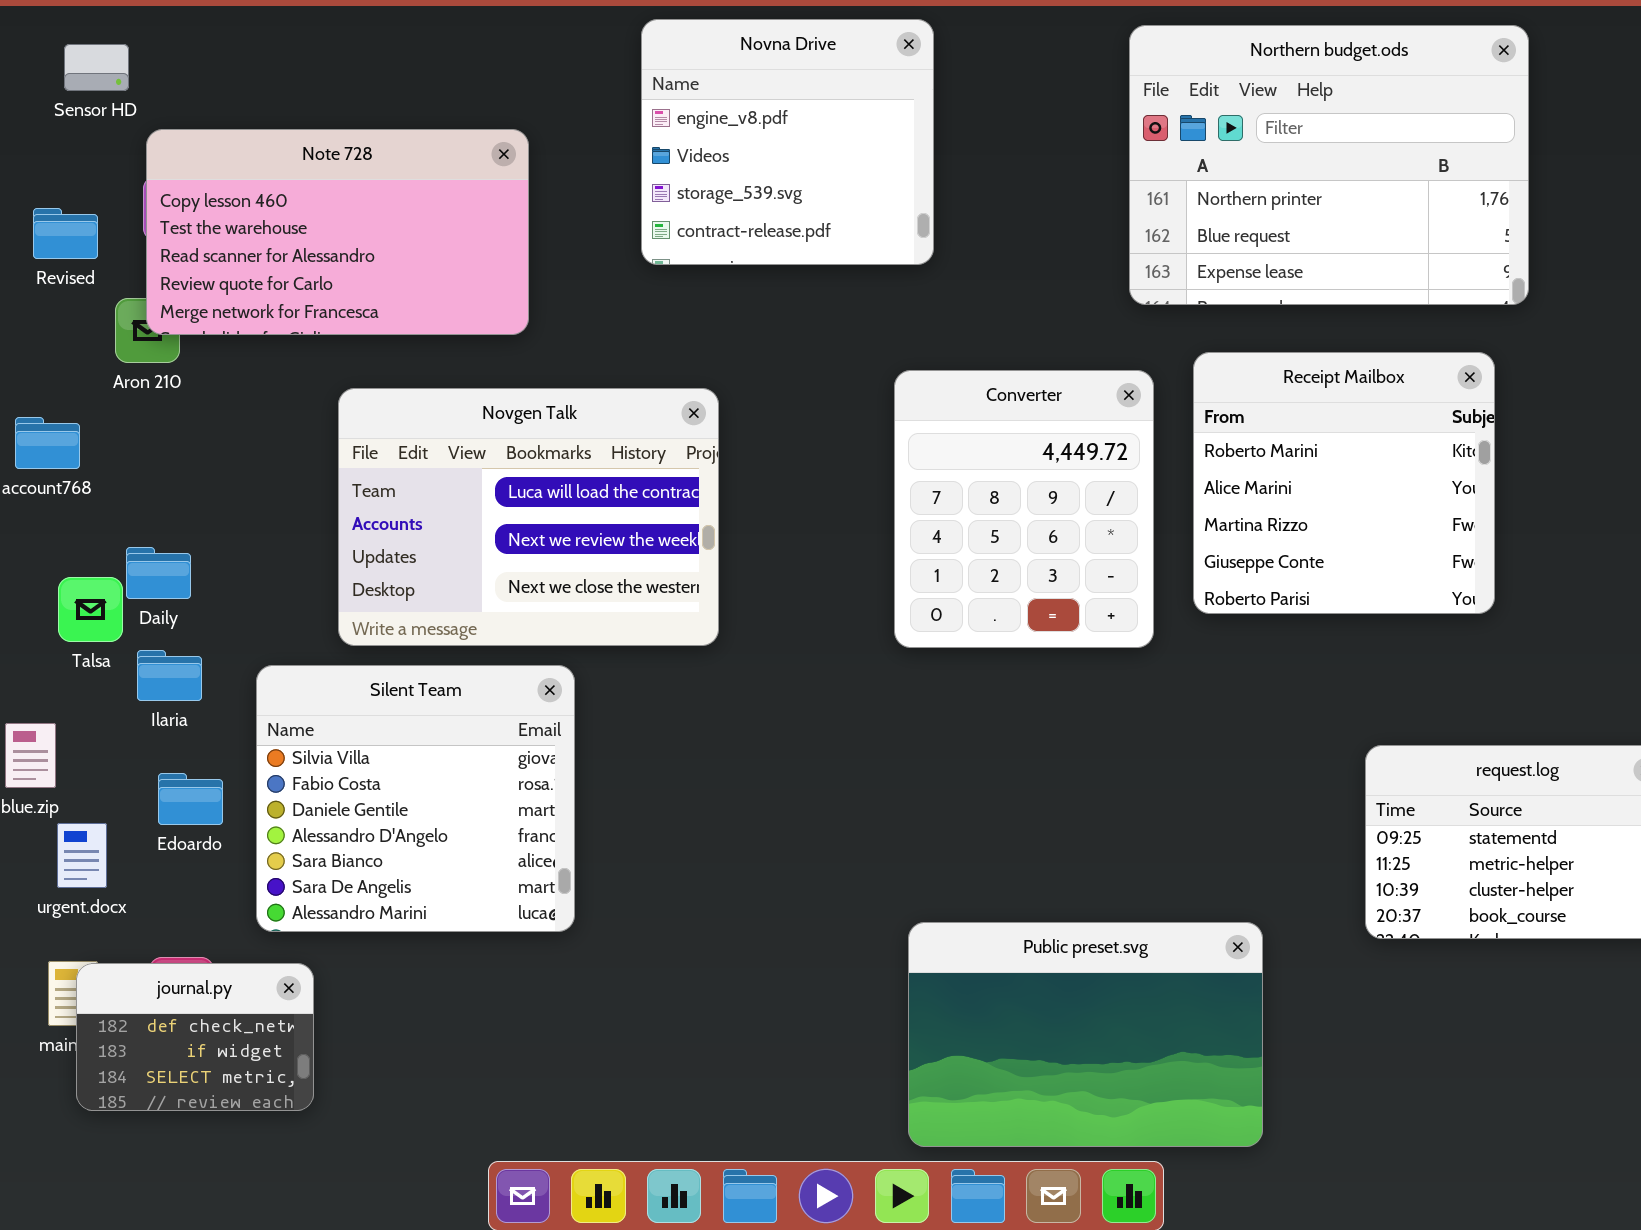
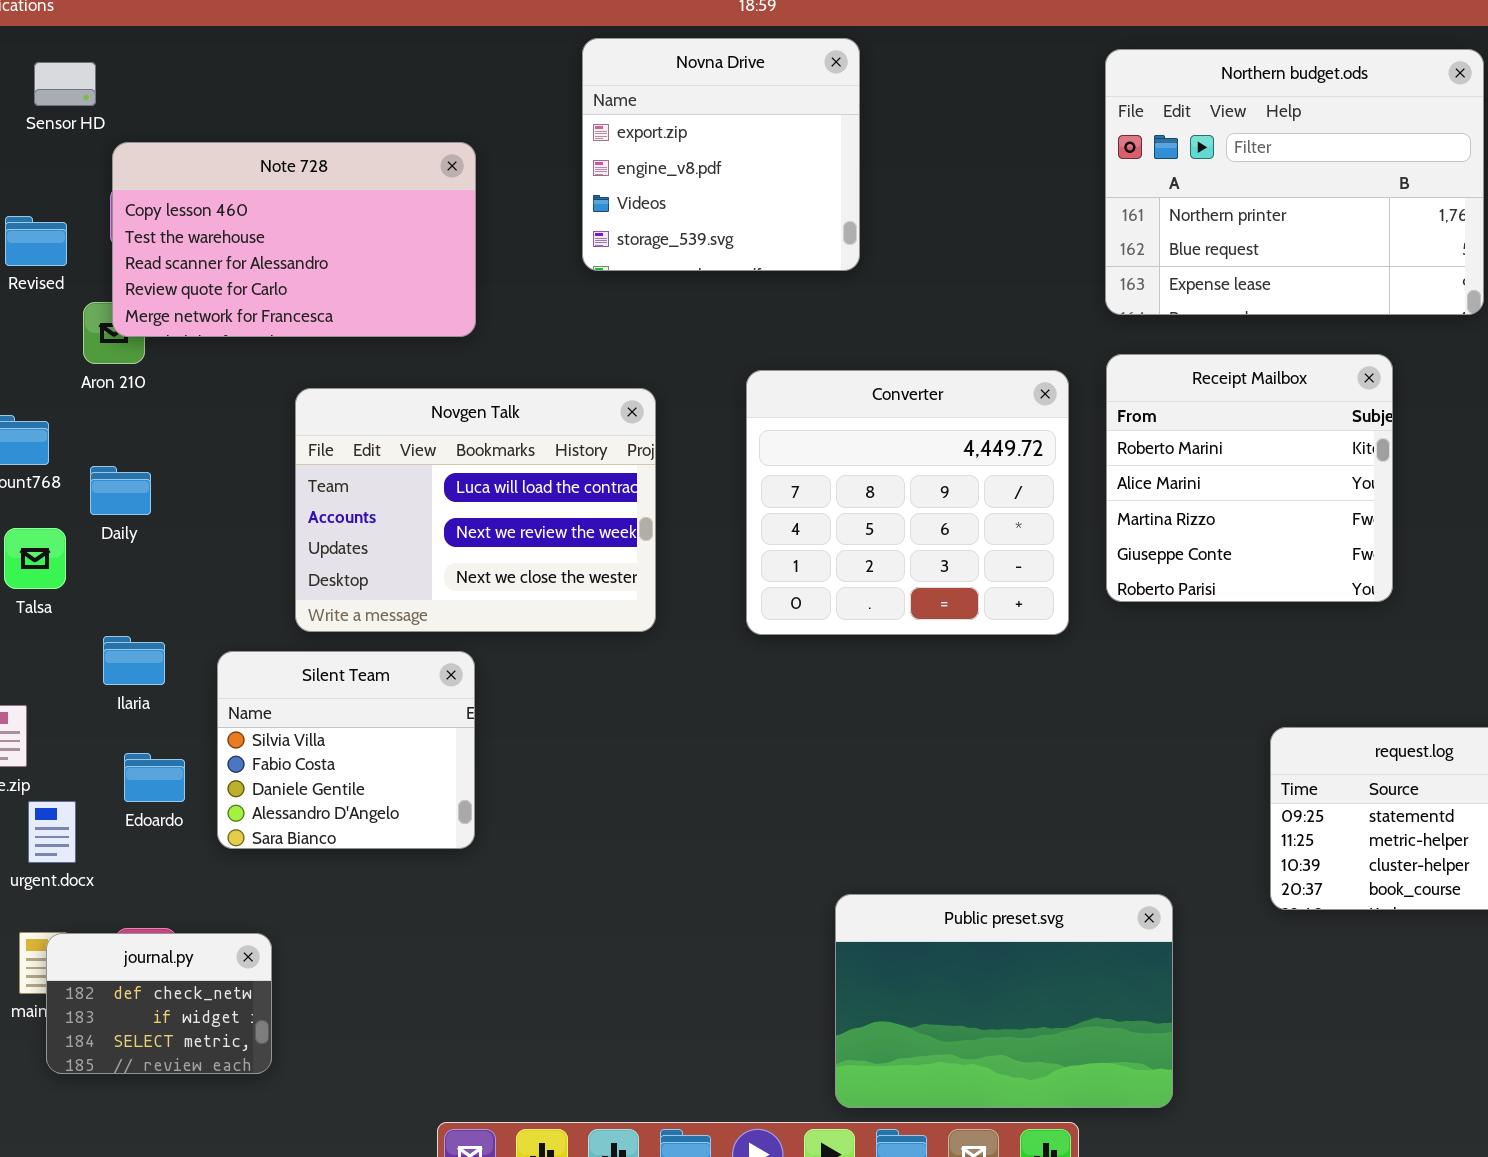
Novna Drive: [641,19,934,265] -> [582,38,860,271], scrolled up 1 row
Northern budget.ods: [1129,25,1529,305] -> [1105,49,1484,315], moved
Converter: [894,370,1154,648] -> [746,370,1069,635], resized
Daily: [126,547,191,599] -> [90,466,151,515], moved
Talsa: [58,577,123,642] -> [4,528,66,589], moved
Silent Team: [256,665,575,932] -> [217,651,475,849], resized

